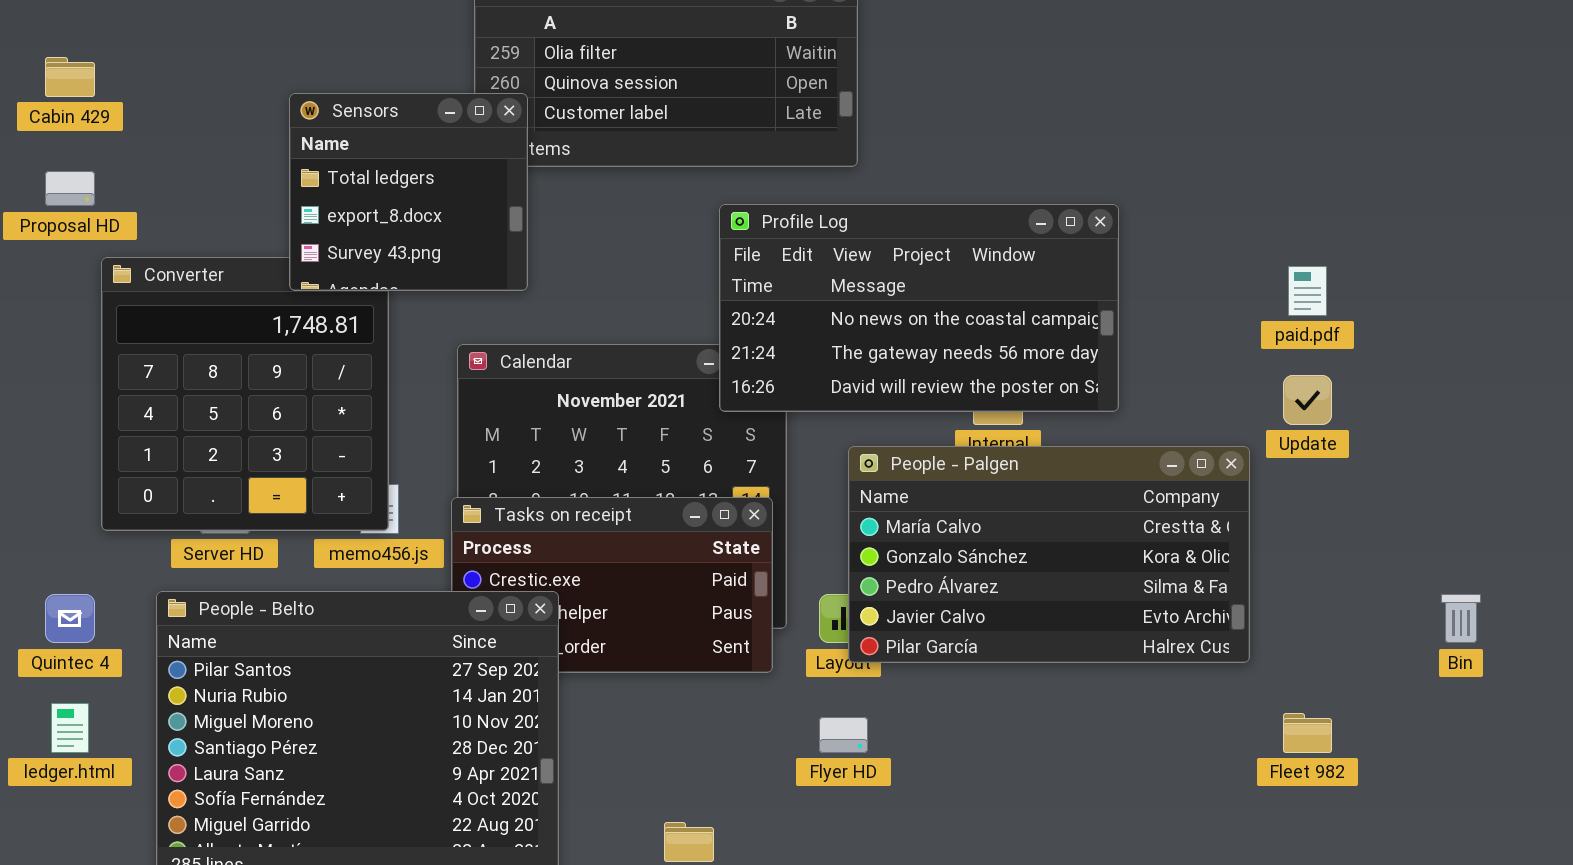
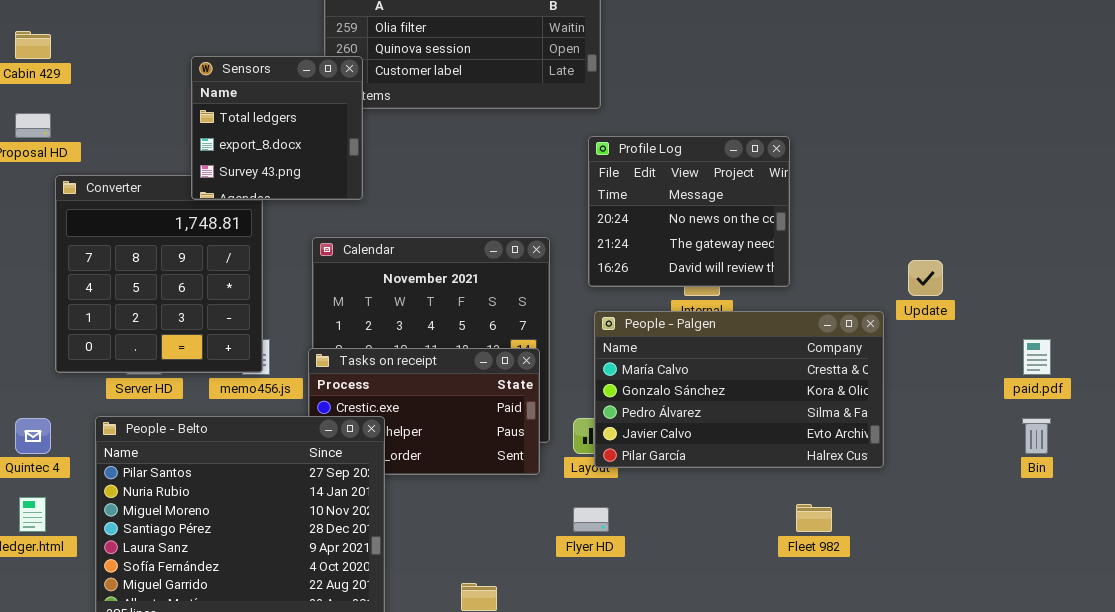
Profile Log: [719,204,1119,412] -> [588,136,790,287], resized
paid.pdf: [1288,266,1327,316] -> [1023,339,1051,375], moved
Fleet 982: [1283,713,1332,753] -> [796,504,832,532], moved

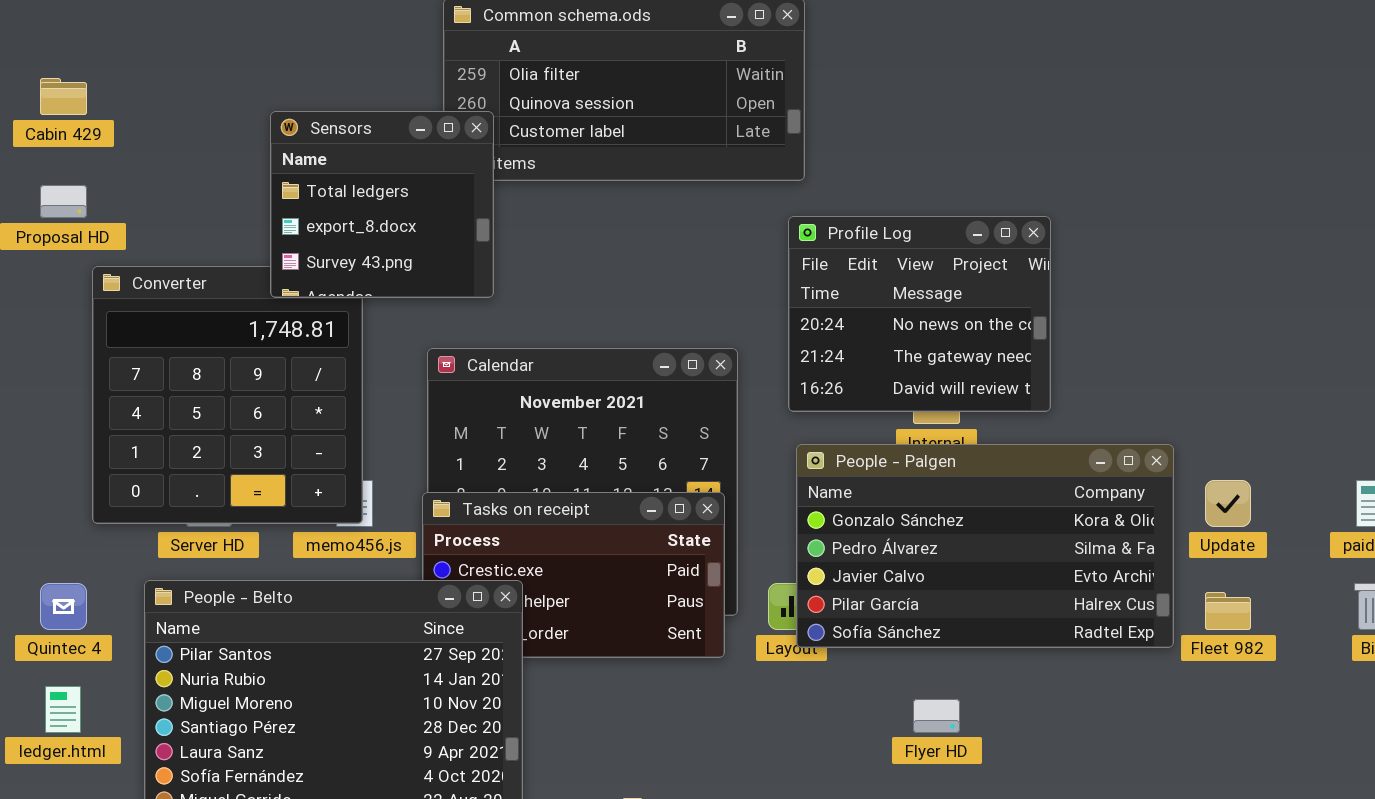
Update: [908,260,943,296] -> [1205,480,1251,527], moved
People - Palgen: [594,311,884,468] -> [796,444,1174,648], scrolled down 1 row
Fleet 982: [796,504,832,532] -> [1205,592,1251,630], moved
Flyer HD: [573,507,609,532] -> [913,699,960,733], moved

